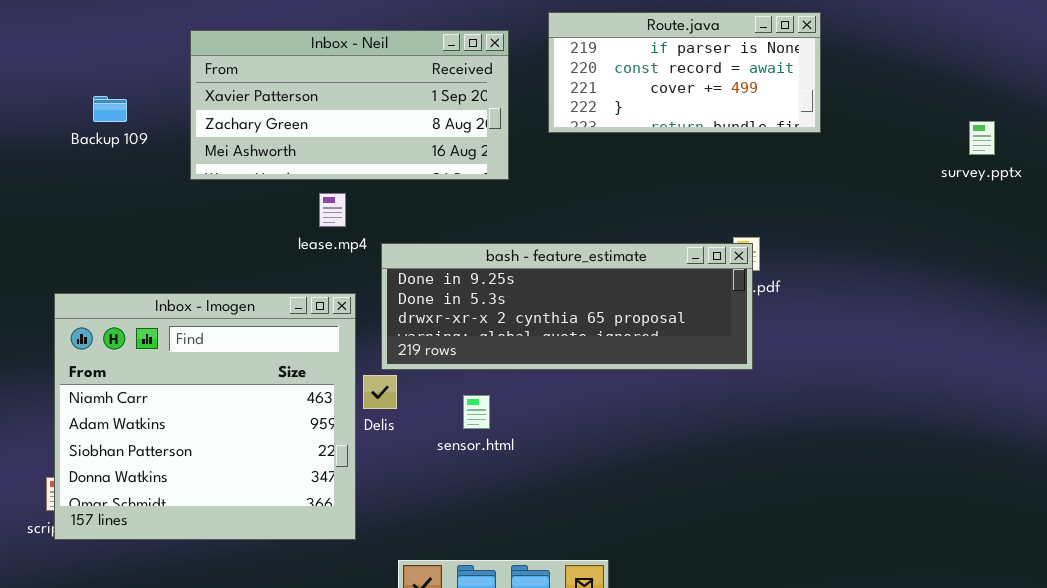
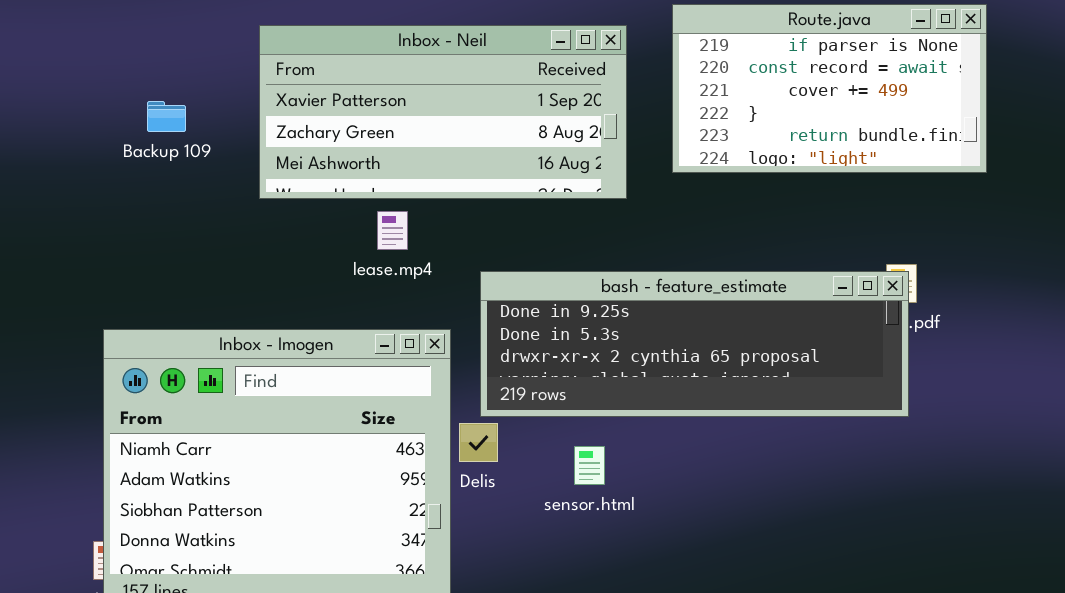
Route.java: [548,12,821,133] -> [672,4,987,173], resized
lease.mp4: [319,193,346,227] -> [377,211,408,250], moved

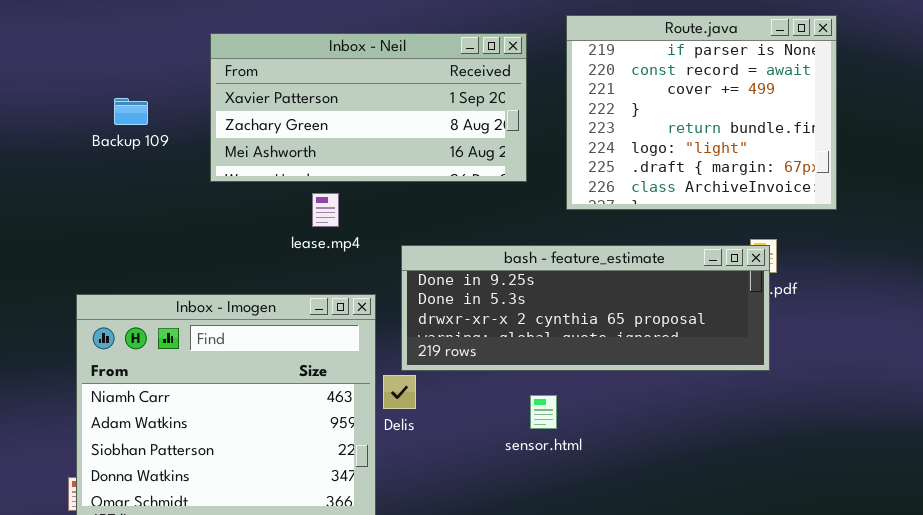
Route.java: [672,4,987,173] -> [566,15,837,210], resized
sensor.html: [574,446,605,485] -> [530,395,557,429], moved

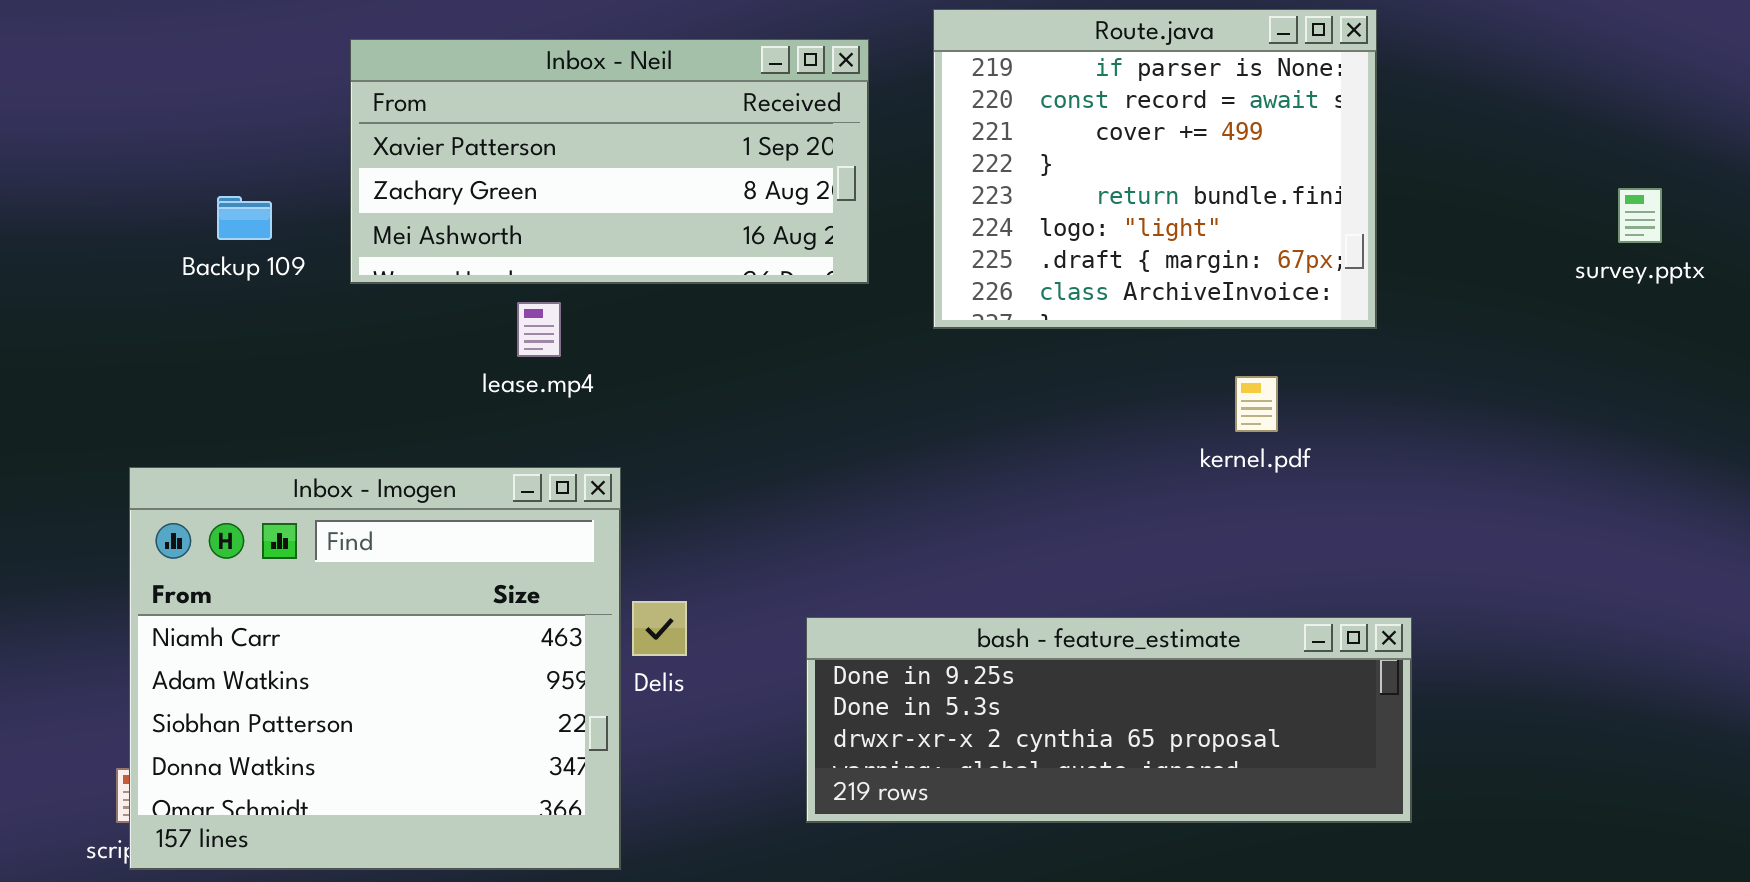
Backup 109: [114,98,148,125] -> [217,196,272,240], moved
bash - feature_estimate: [401,245,770,371] -> [806,617,1412,823], moved

